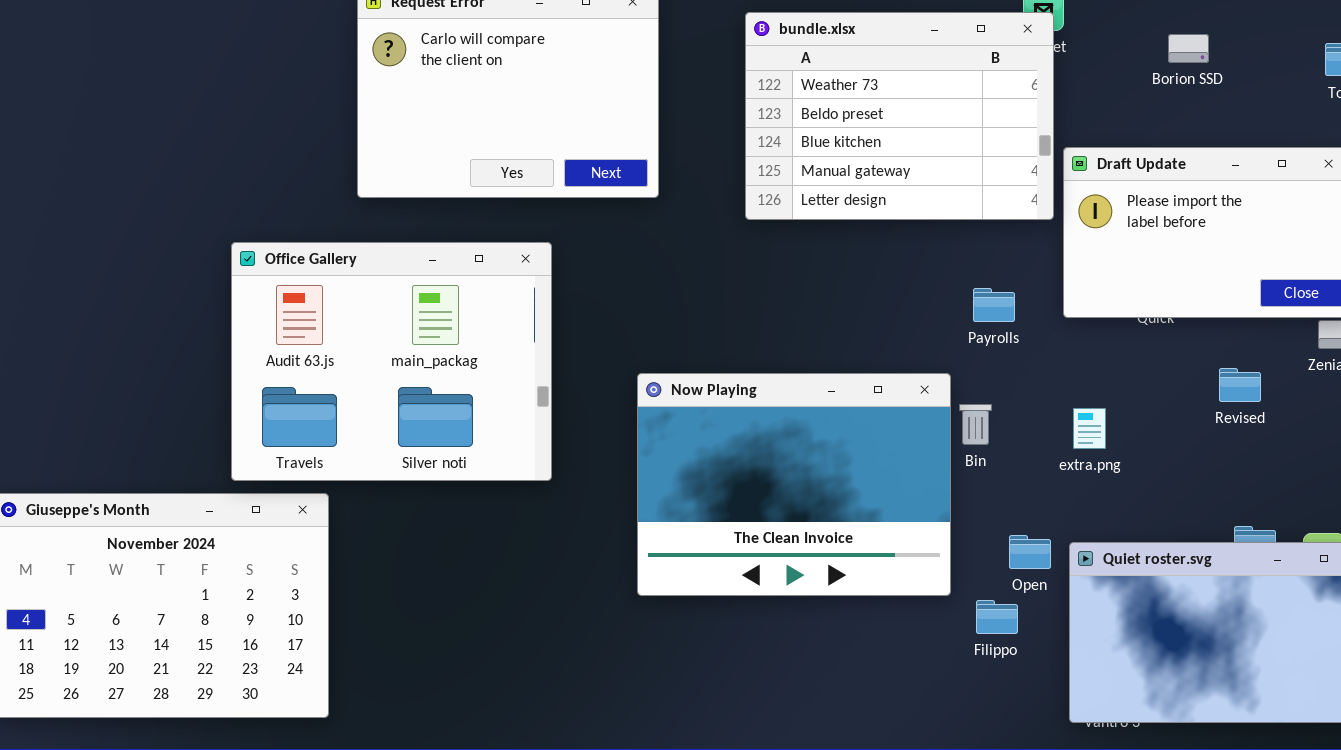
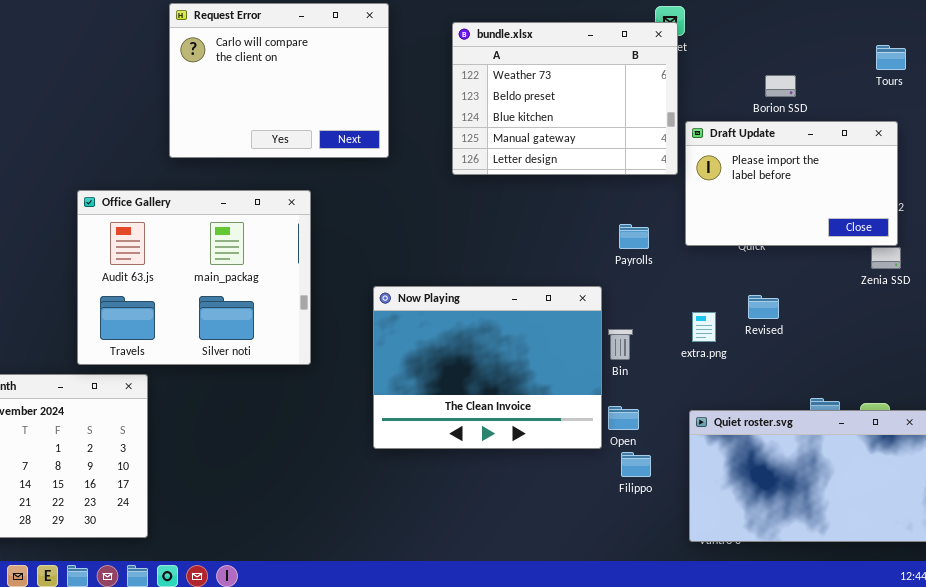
Borion SSD: [1168,34,1209,63] -> [765,75,796,97], moved
Revised: [1219,368,1261,402] -> [748,295,779,319], moved
Bin: [959,404,992,445] -> [608,329,633,360], moved
Open: [1009,535,1051,569] -> [608,406,639,430], moved

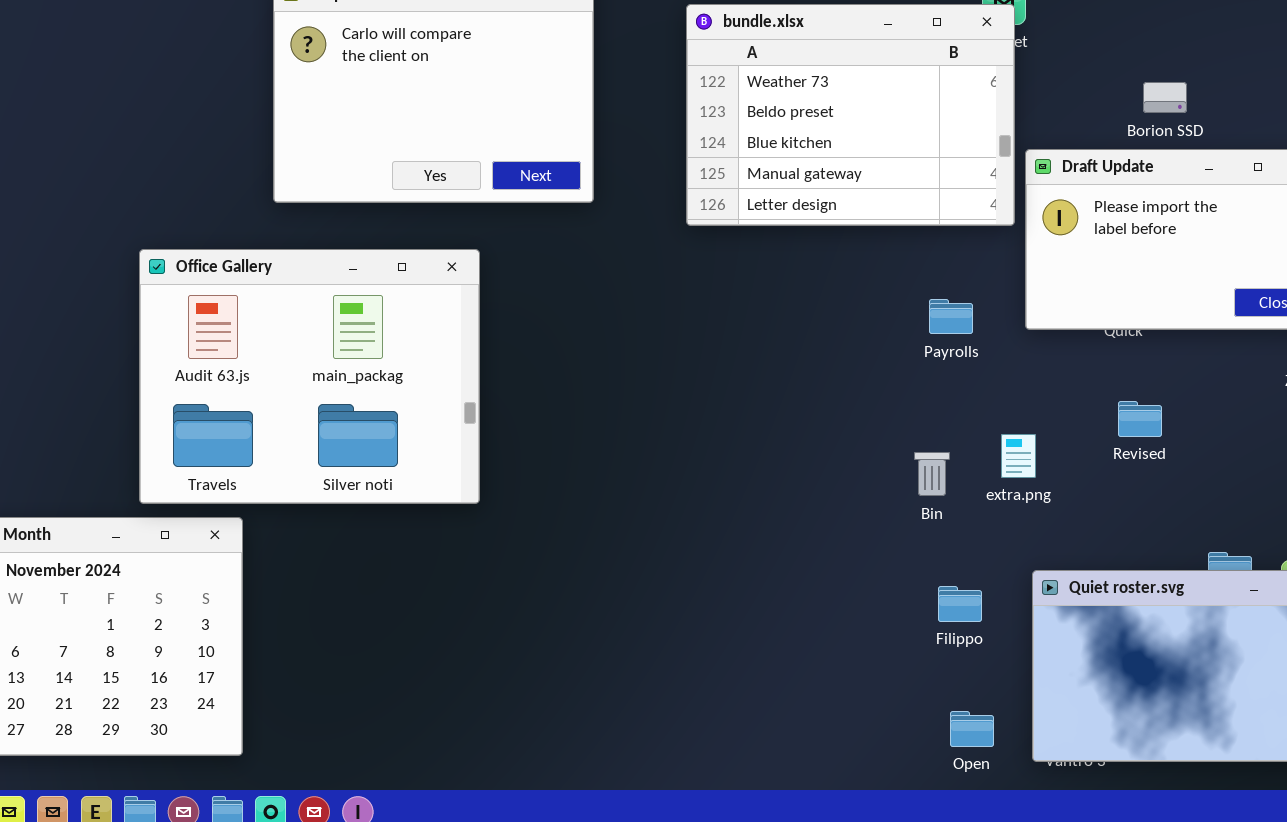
Now Playing: [373,286,602,449] -> none, closed
extra.png: [692,312,716,342] -> [1001,434,1036,478], moved
Open: [608,406,639,430] -> [950,711,994,747], moved
Filippo: [621,452,651,477] -> [938,586,982,622], moved

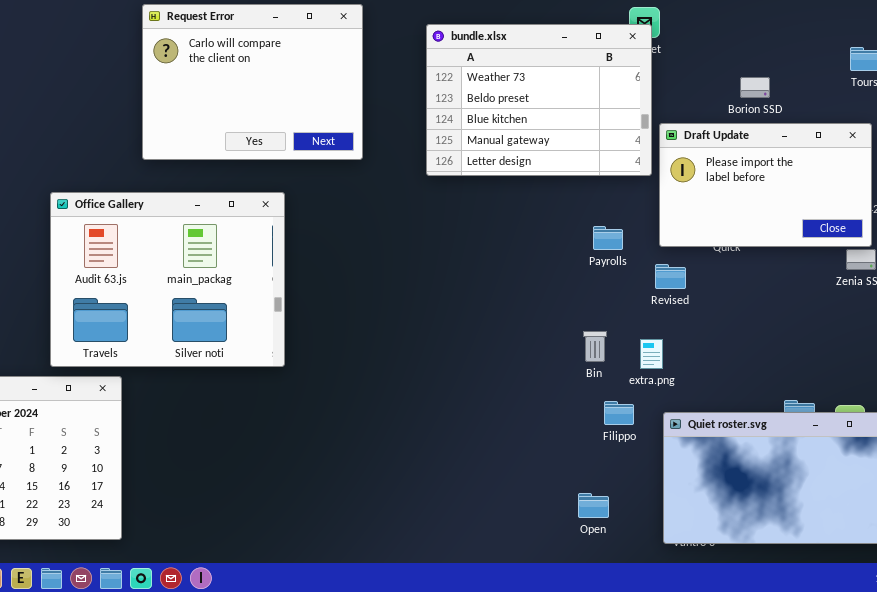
Revised: [1118,401,1162,437] -> [655,264,686,289], moved
extra.png: [1001,434,1036,478] -> [640,339,663,369], moved
Filippo: [938,586,982,622] -> [604,401,634,425], moved
Open: [950,711,994,747] -> [578,493,609,518], moved

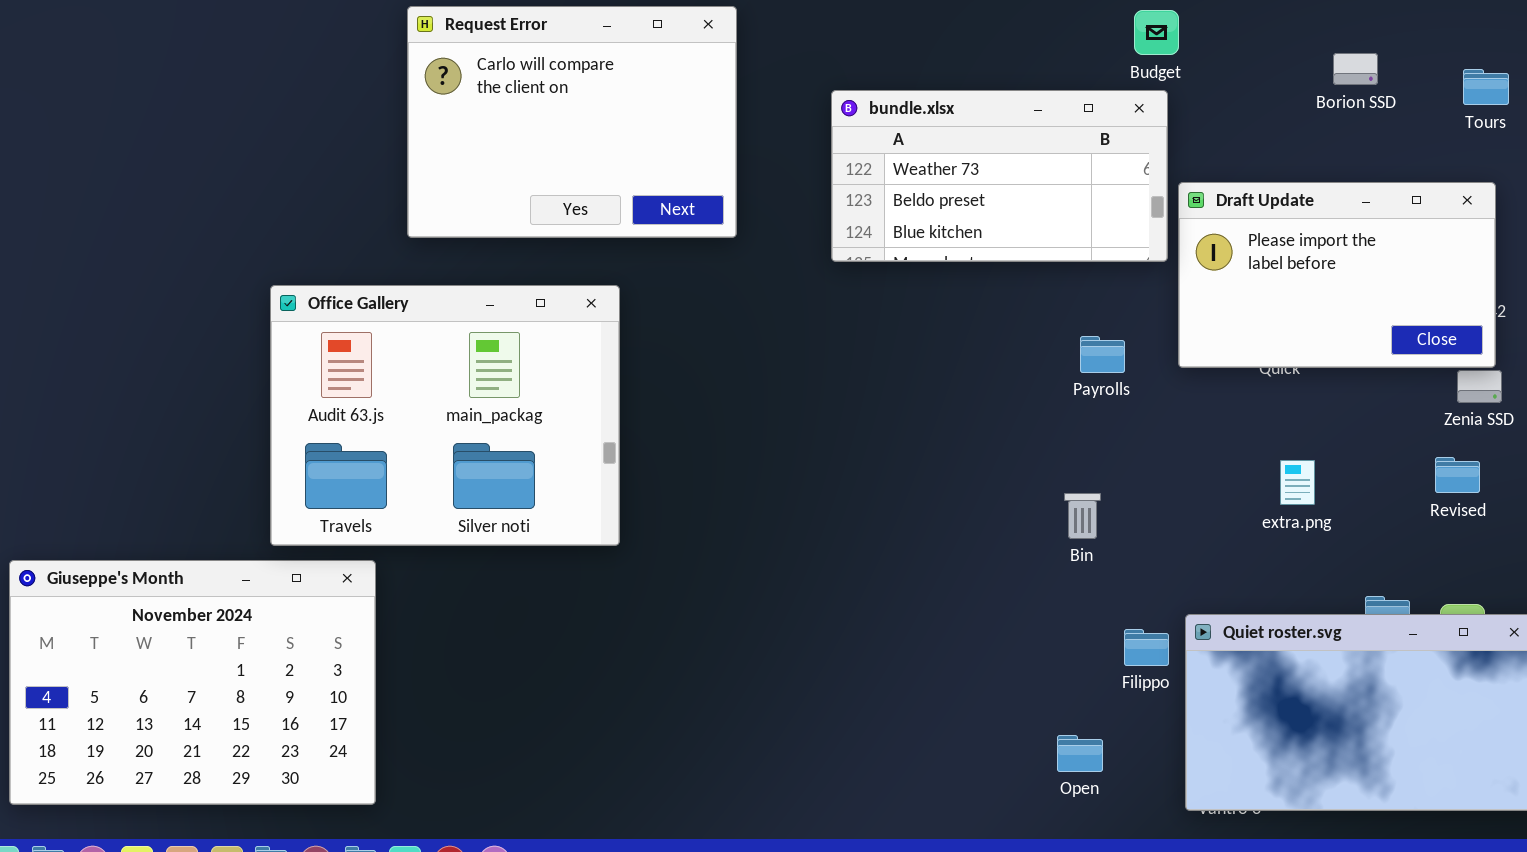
bundle.xlsx: [426,24,652,176] -> [831,90,1168,262], resized
Borion SSD: [740,77,770,98] -> [1333,53,1378,85], moved
Revised: [655,264,686,289] -> [1435,457,1480,493], moved
extra.png: [640,339,663,369] -> [1280,460,1315,505], moved
Filippo: [604,401,634,425] -> [1124,629,1169,666], moved

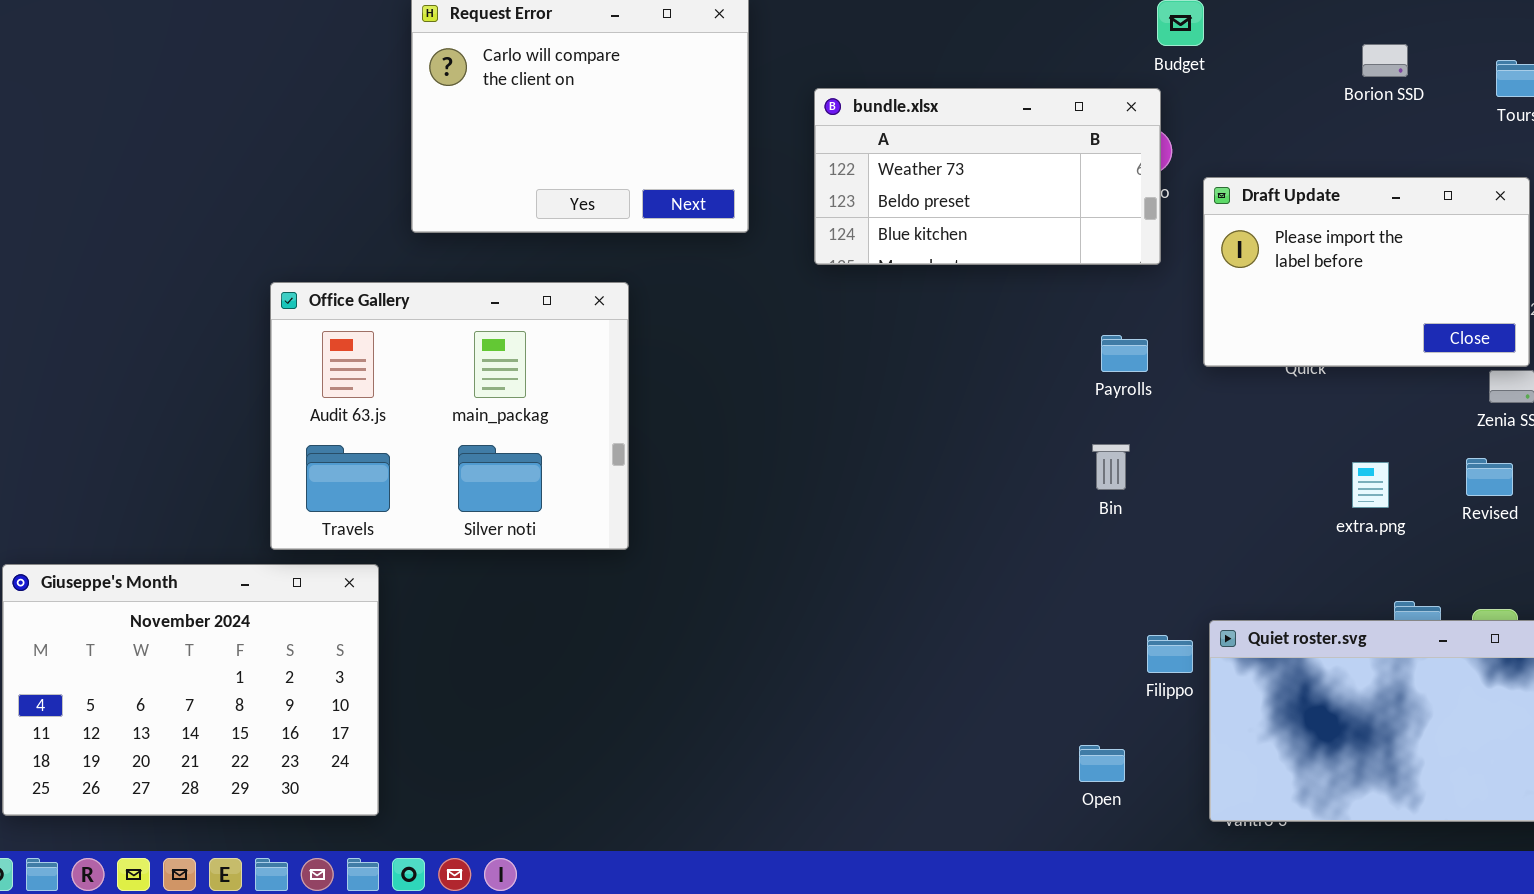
bundle.xlsx: [831,90,1168,262] -> [814,88,1161,265], moved
extra.png: [1280,460,1315,505] -> [1352,462,1389,508], moved
Bin: [1064,493,1101,539] -> [1092,444,1130,490], moved

